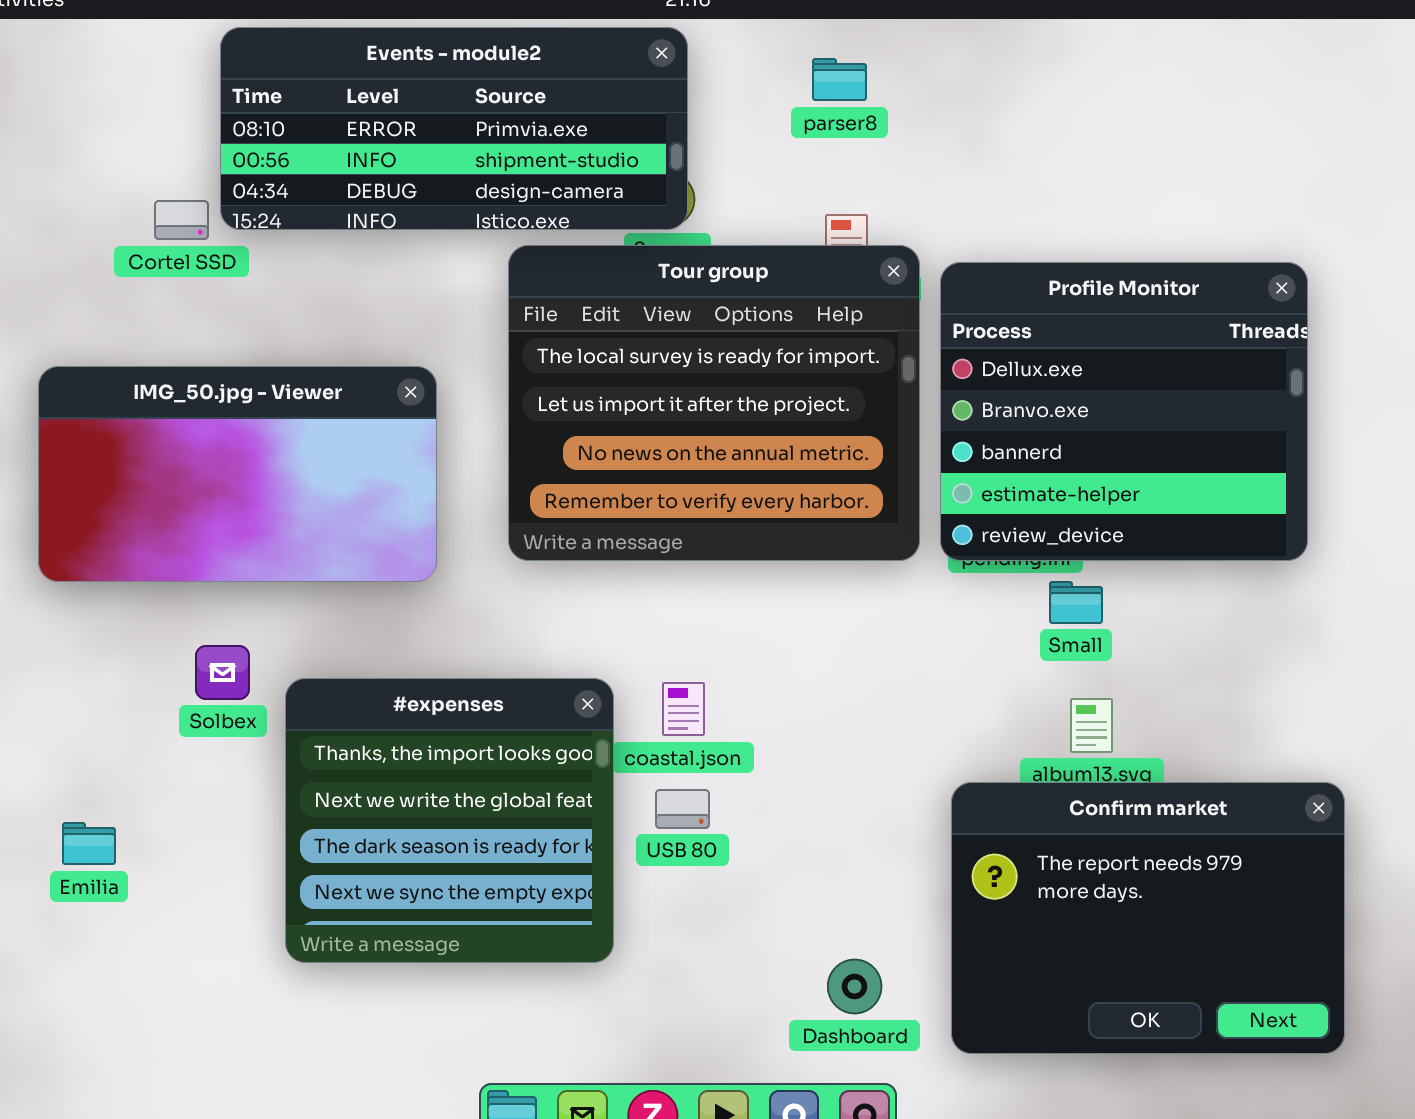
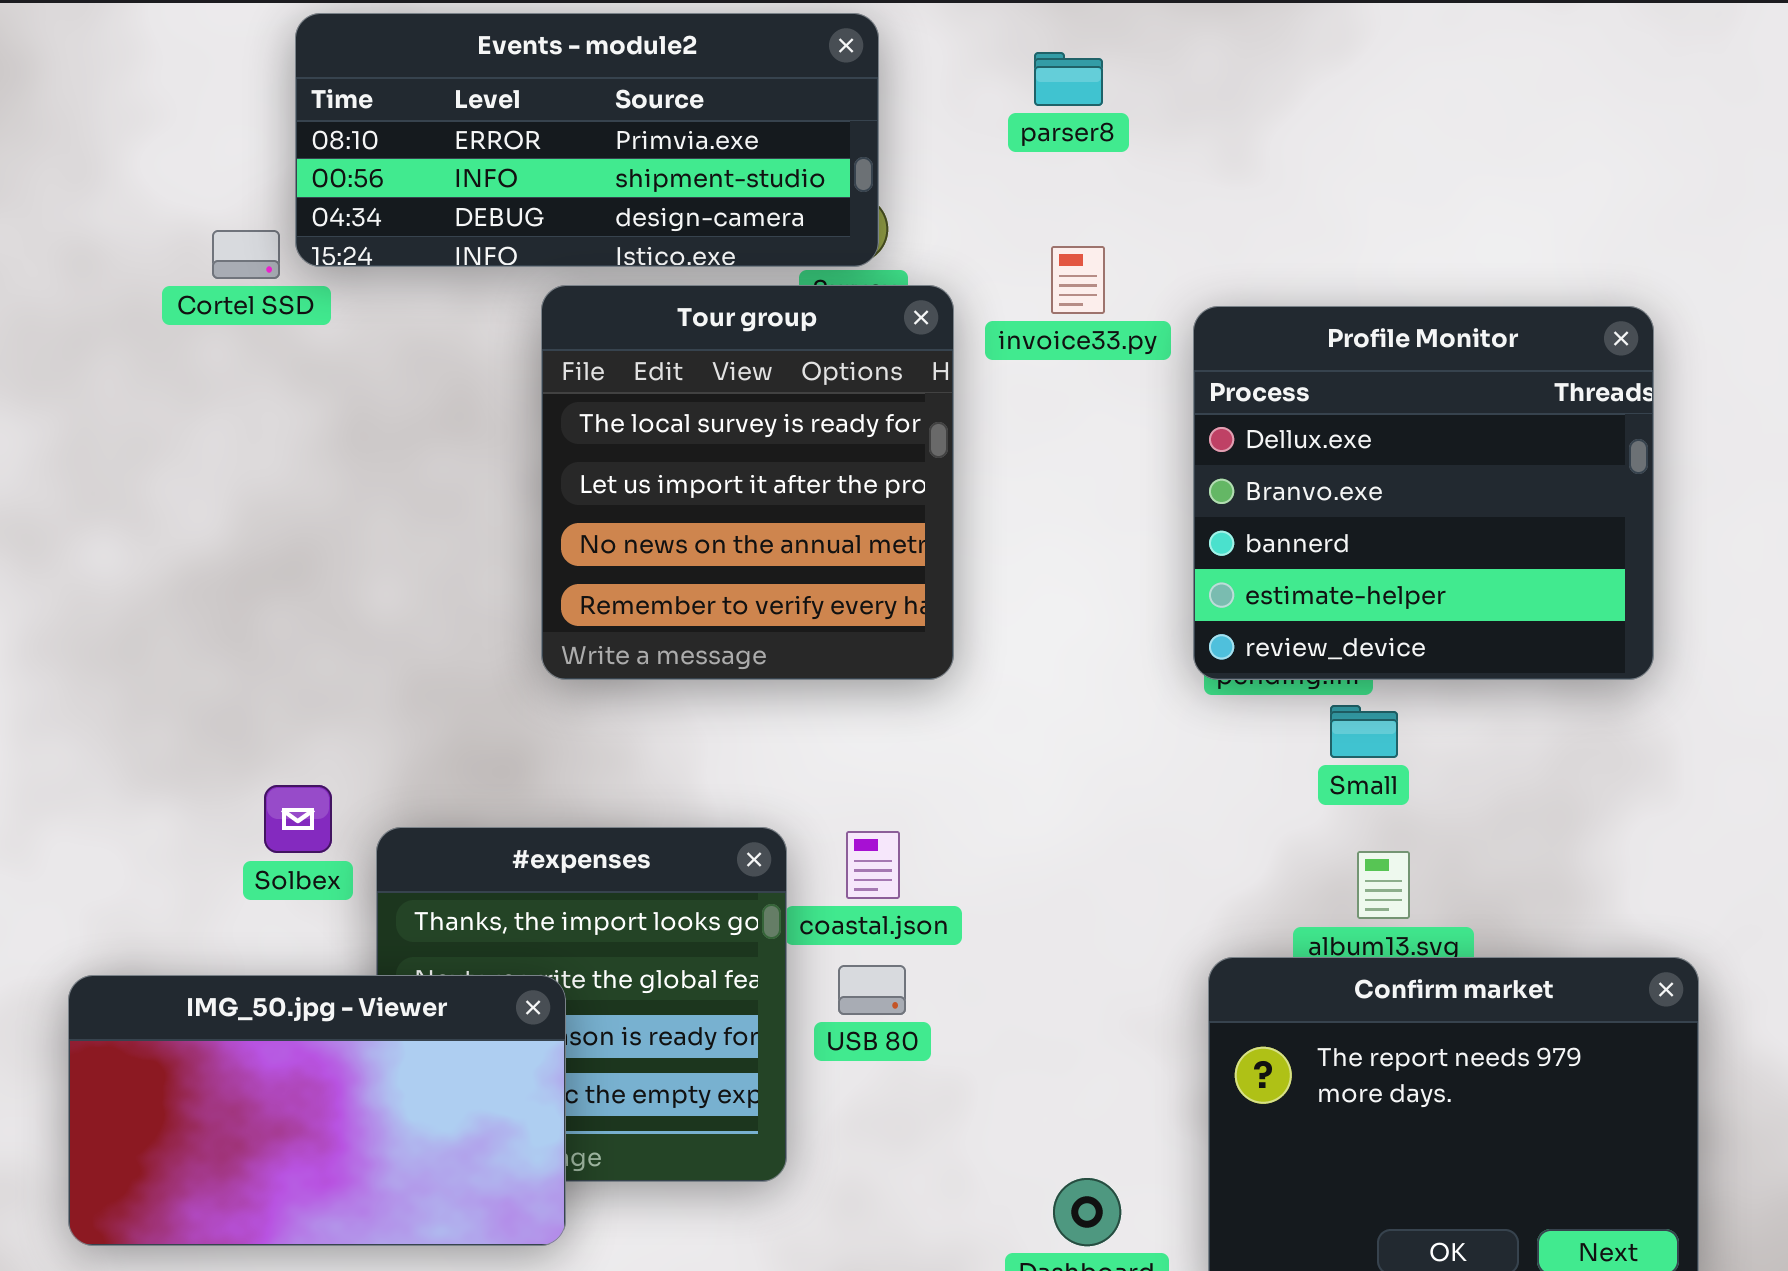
Tour group: [508,245,920,561] -> [541,285,954,680], moved, resized
IMG_50.jpg - Viewer: [38,366,437,582] -> [68,975,566,1246], moved

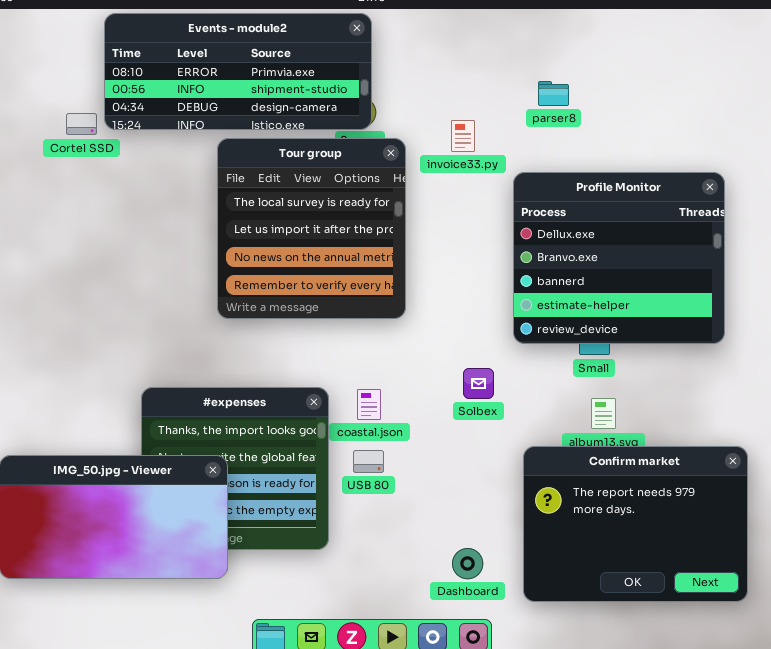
parser8: [1034,52,1103,106] -> [538,81,569,106], moved
Profile Monitor: [1193,306,1654,680] -> [513,172,725,344], moved
Solbex: [264,785,332,853] -> [463,368,494,399], moved

